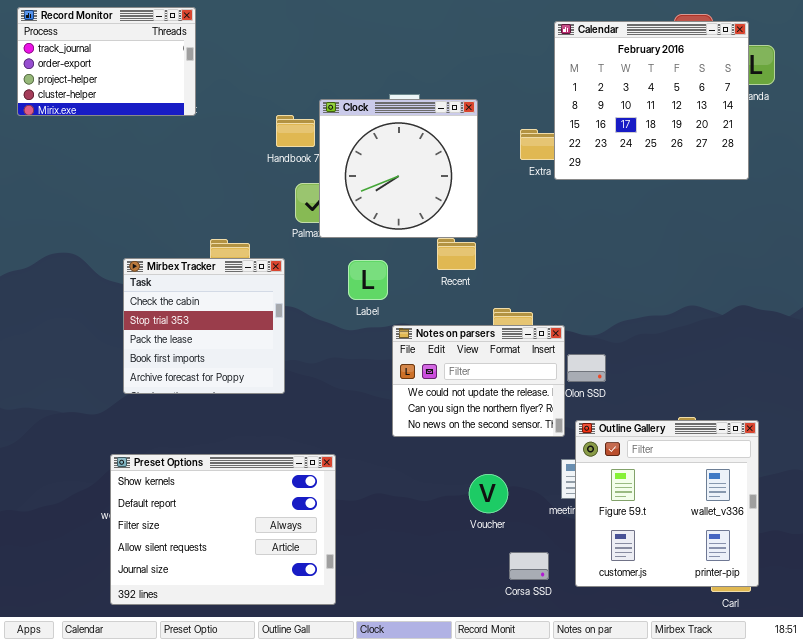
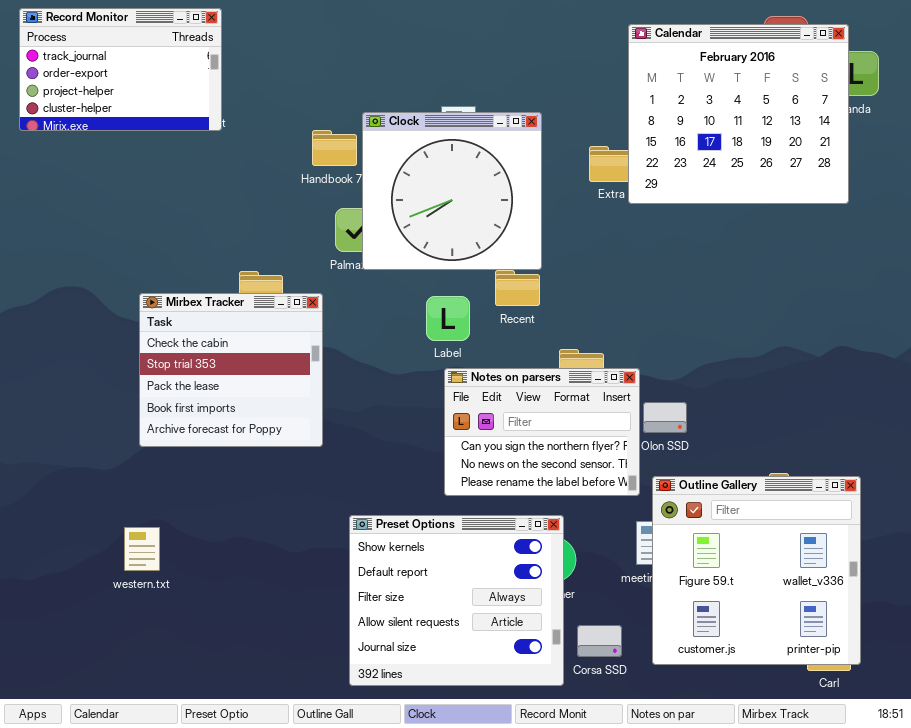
Label: [348,260,388,300] -> [426,296,470,341], moved
Notes on parsers: [392,325,565,437] -> [444,368,640,496], scrolled down 1 row
Preset Options: [110,454,336,605] -> [349,515,564,686], moved, resized

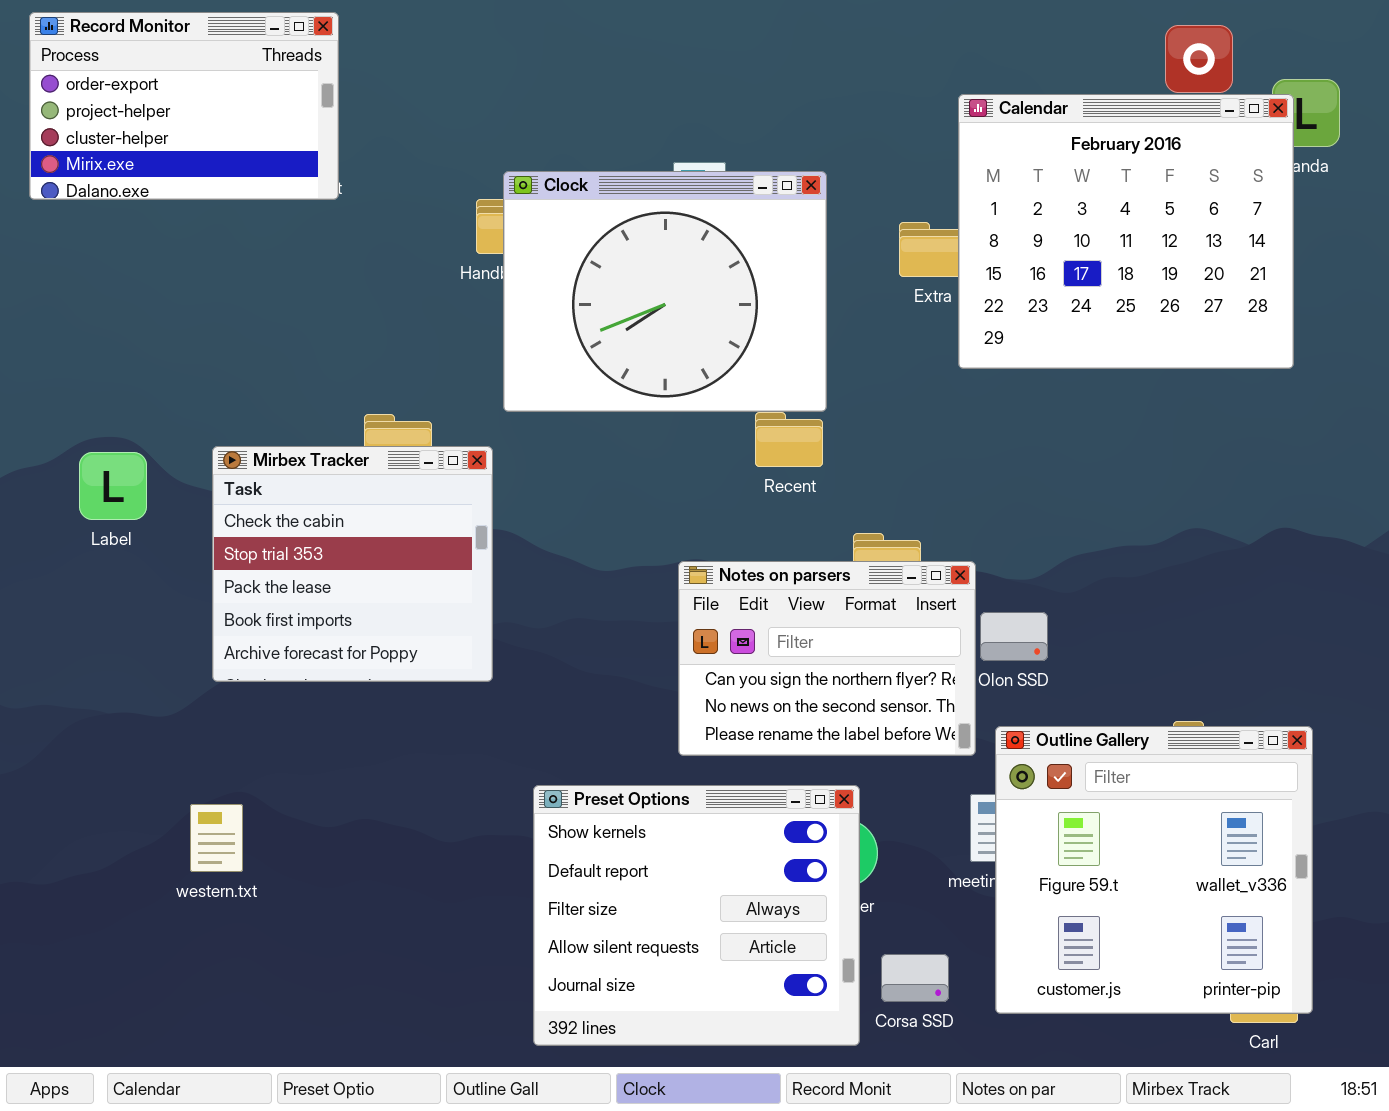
Record Monitor: [19,8,222,131] -> [29,12,339,200], scrolled down 1 row
Calendar: [628,24,849,204] -> [958,94,1294,369], moved
Clock: [362,112,542,270] -> [503,171,827,412], resized
Label: [426,296,470,341] -> [79,452,147,520], moved

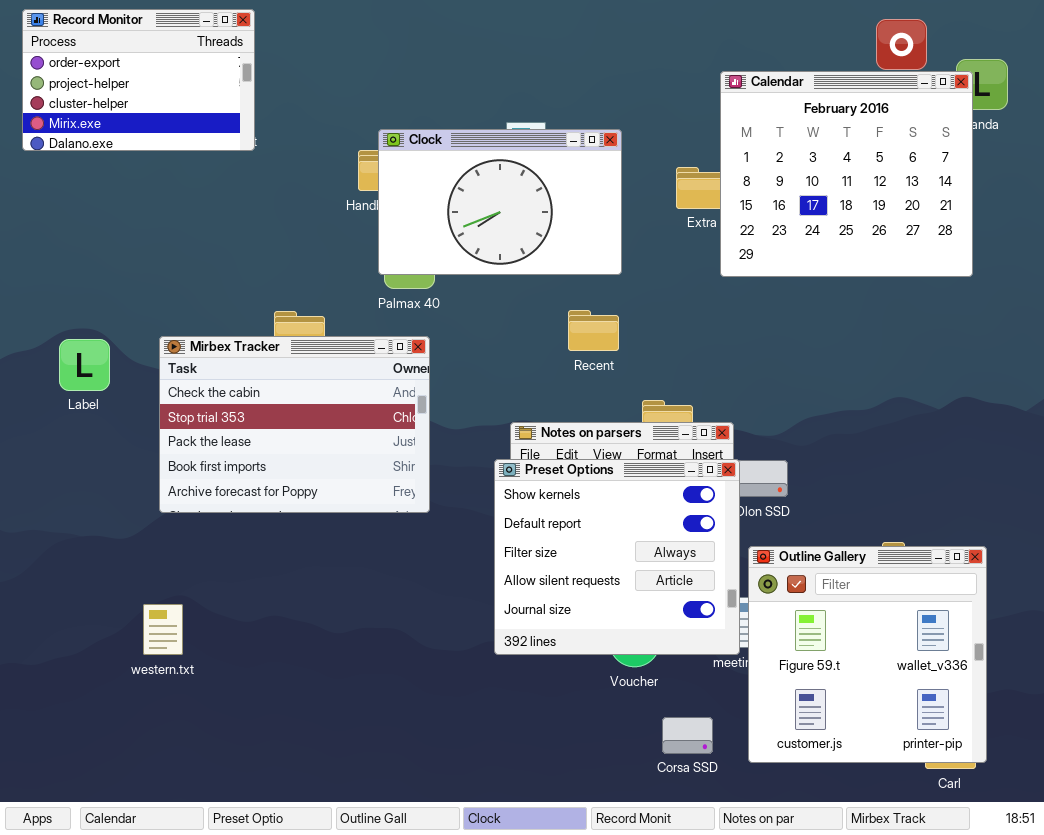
Clock: [503,171,827,412] -> [378,129,622,275], resized
Mirbex Tracker: [212,446,493,682] -> [159,336,430,513], resized
Preset Options: [533,785,860,1046] -> [494,459,740,655], moved

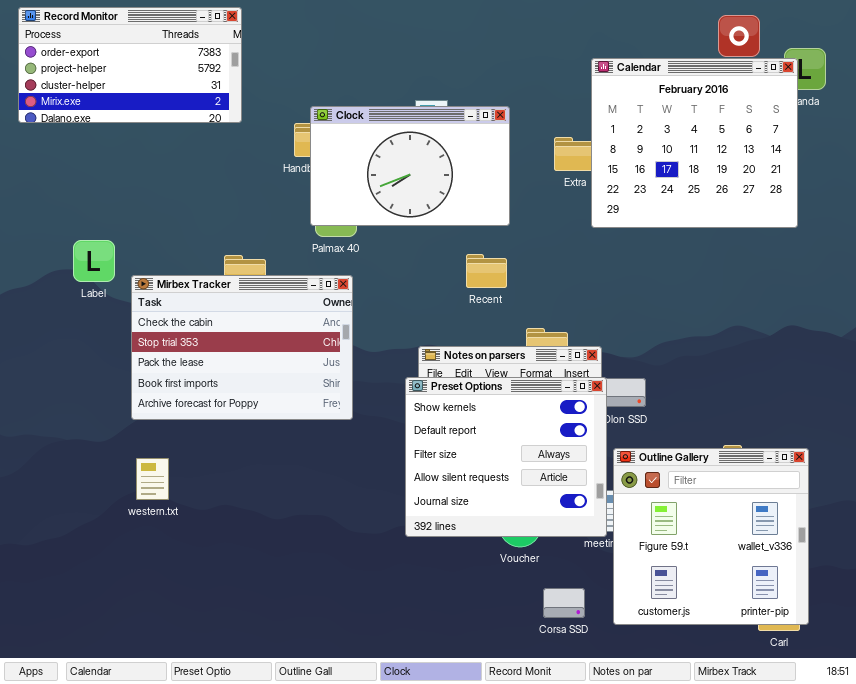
Record Monitor: [22,9,255,151] -> [18,7,242,123], resized
Label: [59,339,110,391] -> [73,240,115,282], moved
western.txt: [143,604,183,655] -> [136,458,169,500], moved

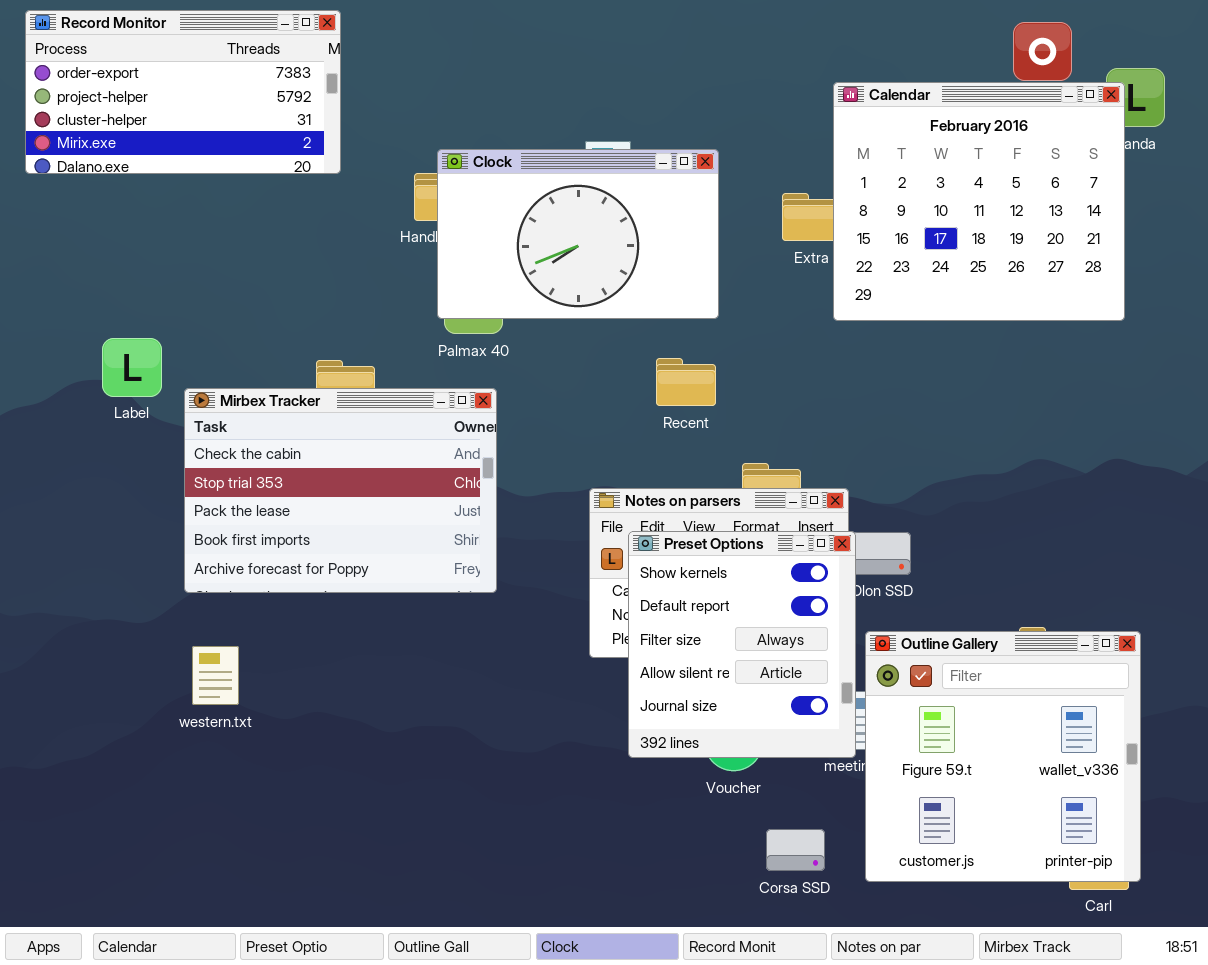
Preset Options: [405,377,607,537] -> [628,531,856,758], resized

